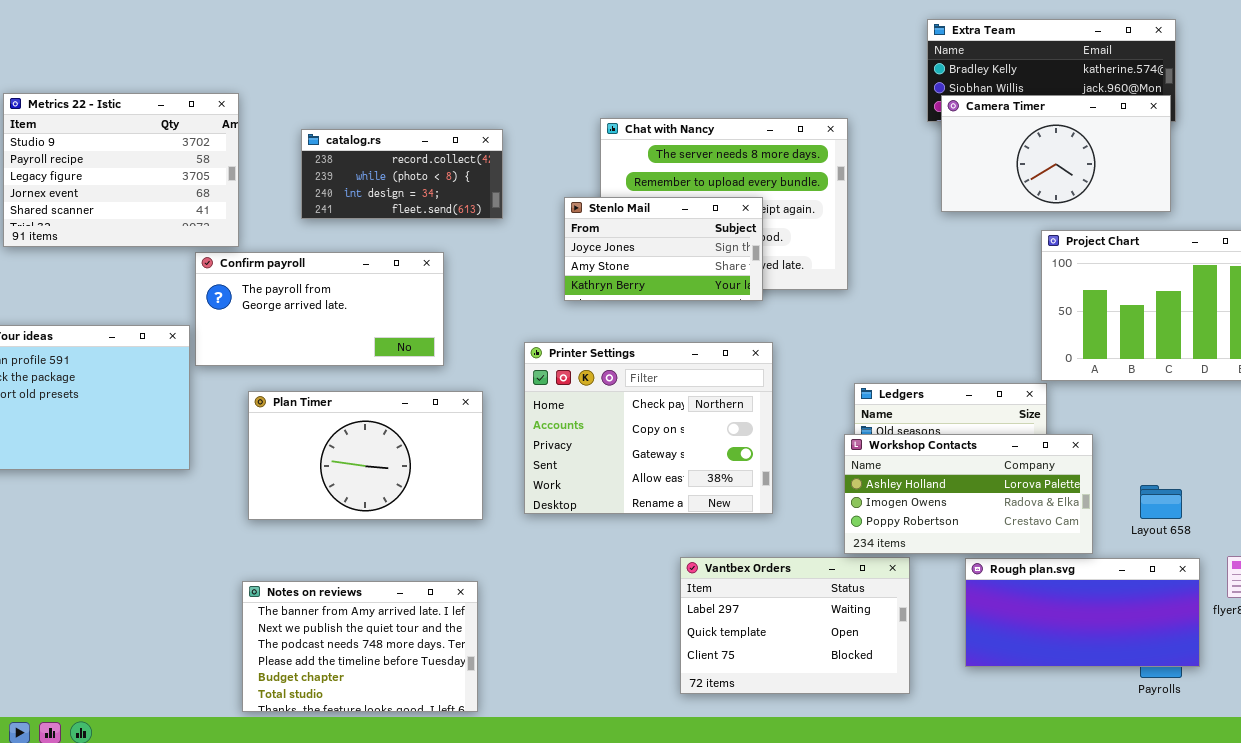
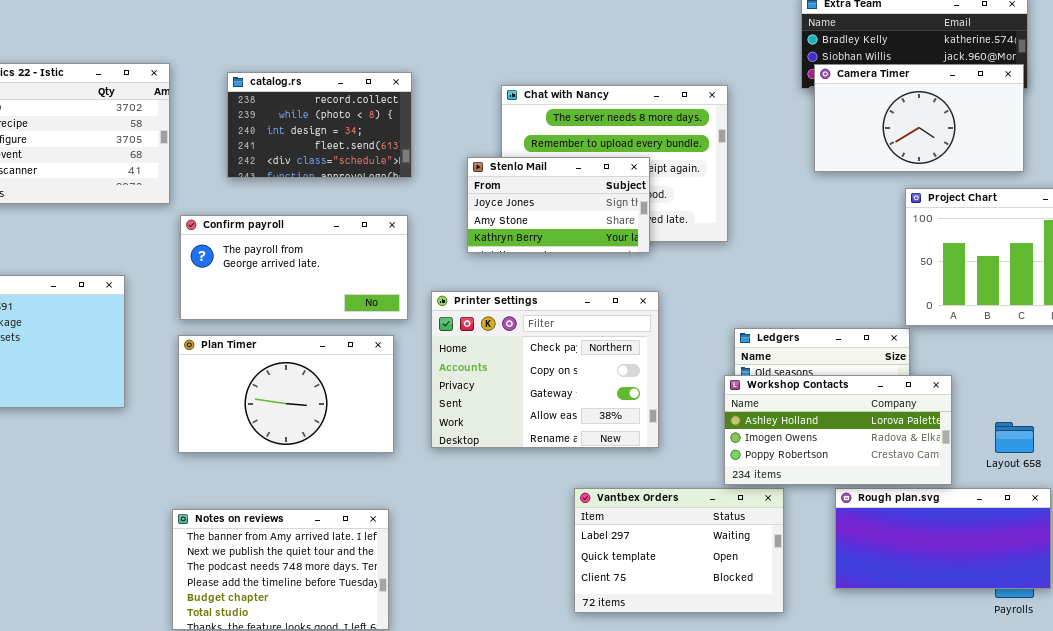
catalog.rs: [301,129,503,219] -> [227,72,412,178], resized
Confirm payroll: [195,252,444,366] -> [180,215,408,320], moved

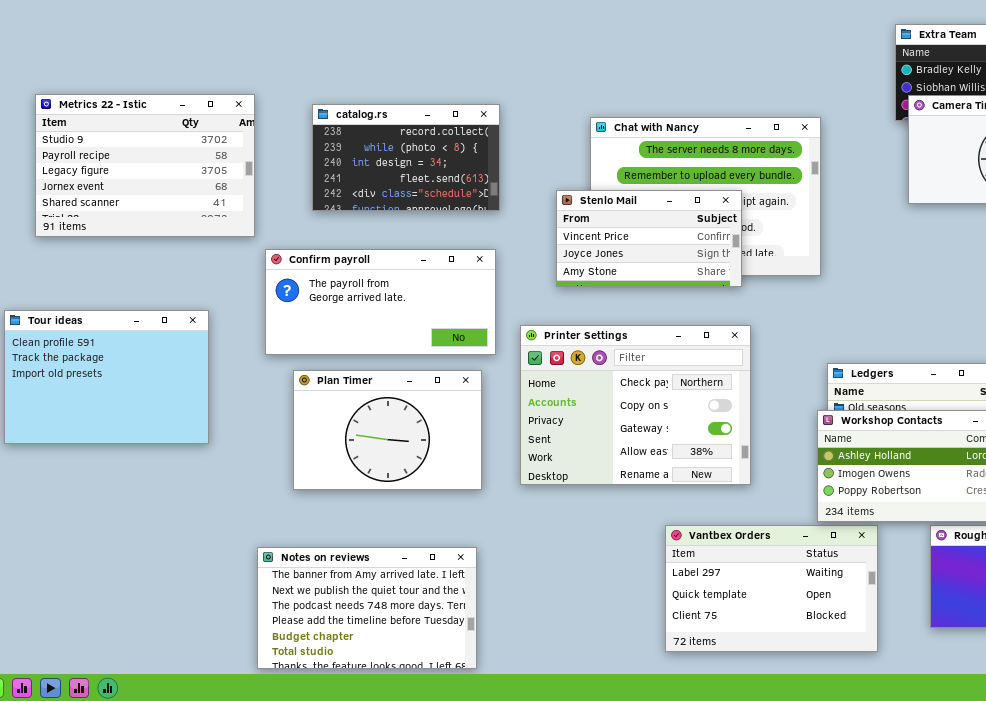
Stenlo Mail: [467,157,650,253] -> [556,190,742,287], scrolled up 1 row
Plan Timer: [178,335,394,453] -> [293,370,482,490], resized

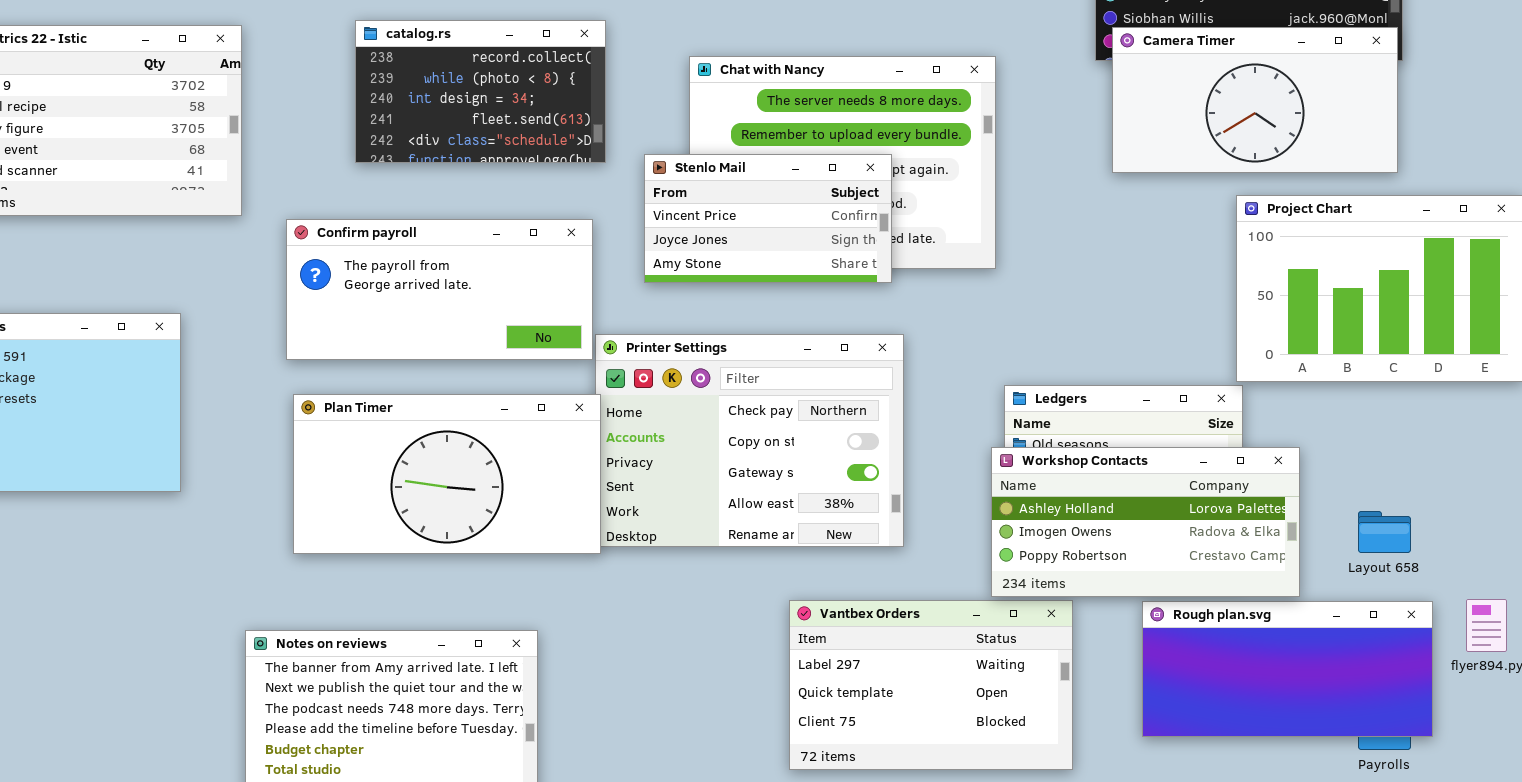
catalog.rs: [312,104,500,211] -> [355,20,606,163], moved
Confirm payroll: [265,249,496,355] -> [286,219,593,360], moved
Plan Timer: [293,370,482,490] -> [293,394,601,554], resized

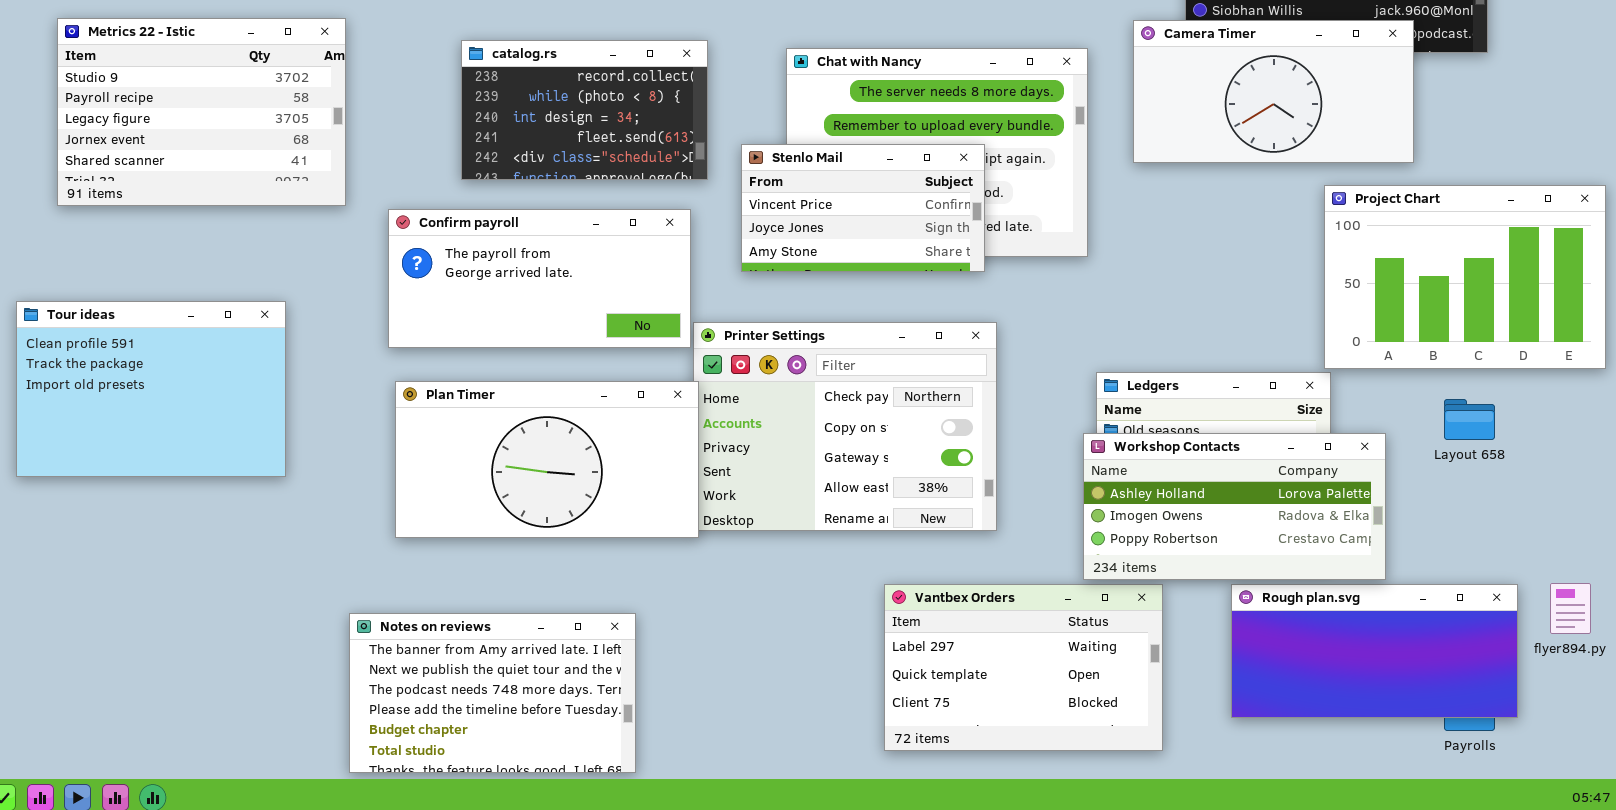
catalog.rs: [355,20,606,163] -> [461,40,708,180], moved
Camera Timer: [1112,27,1398,173] -> [1133,20,1414,163], moved
Layout 658: [1358,511,1411,553] -> [1444,399,1495,440], moved

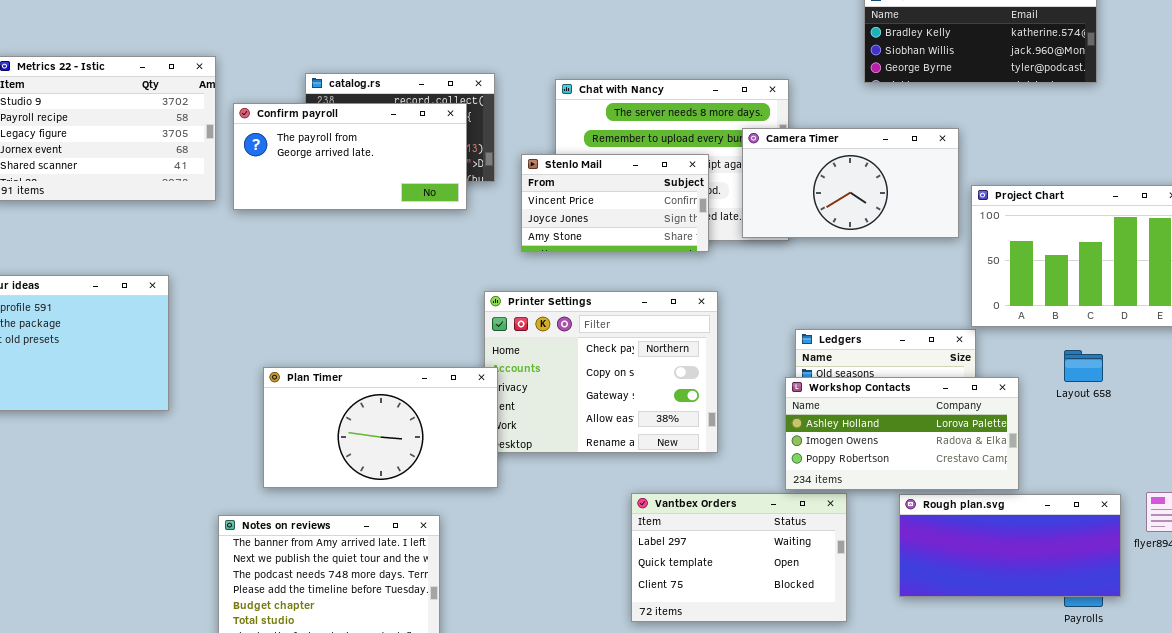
Camera Timer: [1133,20,1414,163] -> [742,128,959,238], moved
Confirm payroll: [388,209,691,348] -> [233,103,467,210], moved
Plan Timer: [395,381,699,538] -> [263,367,498,488], moved

